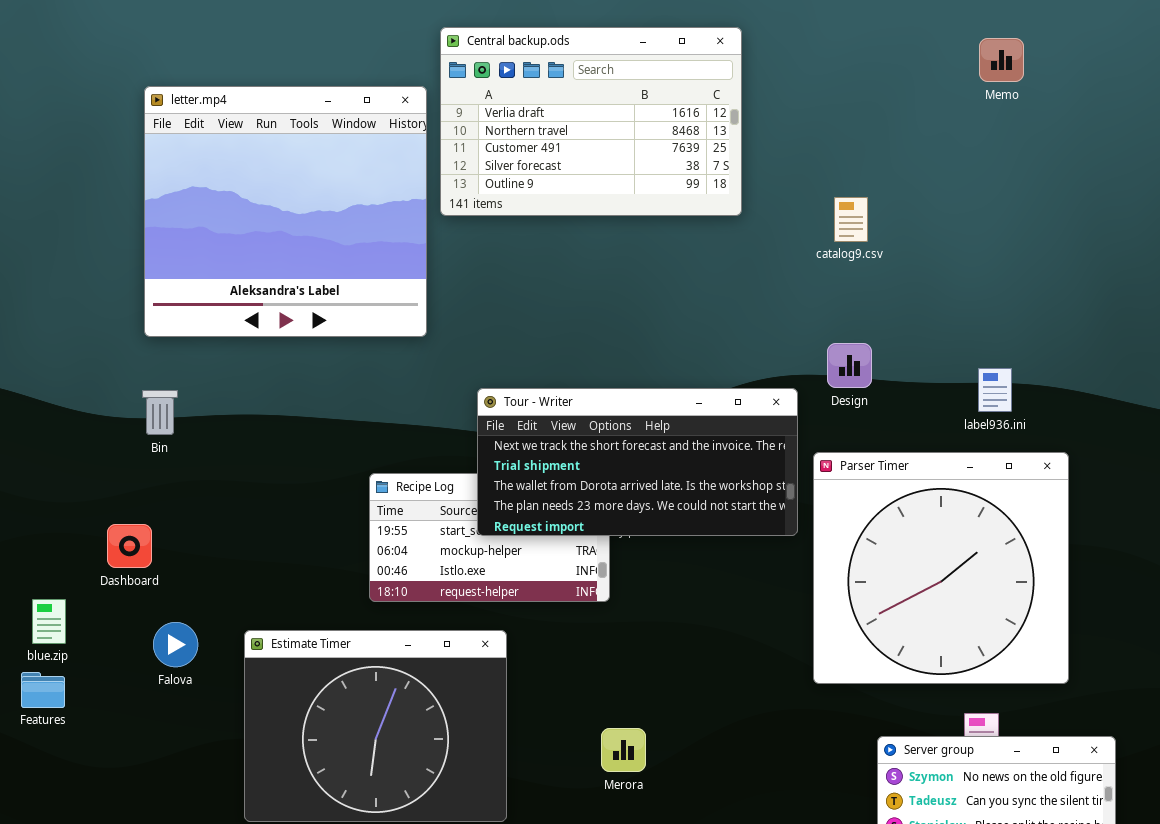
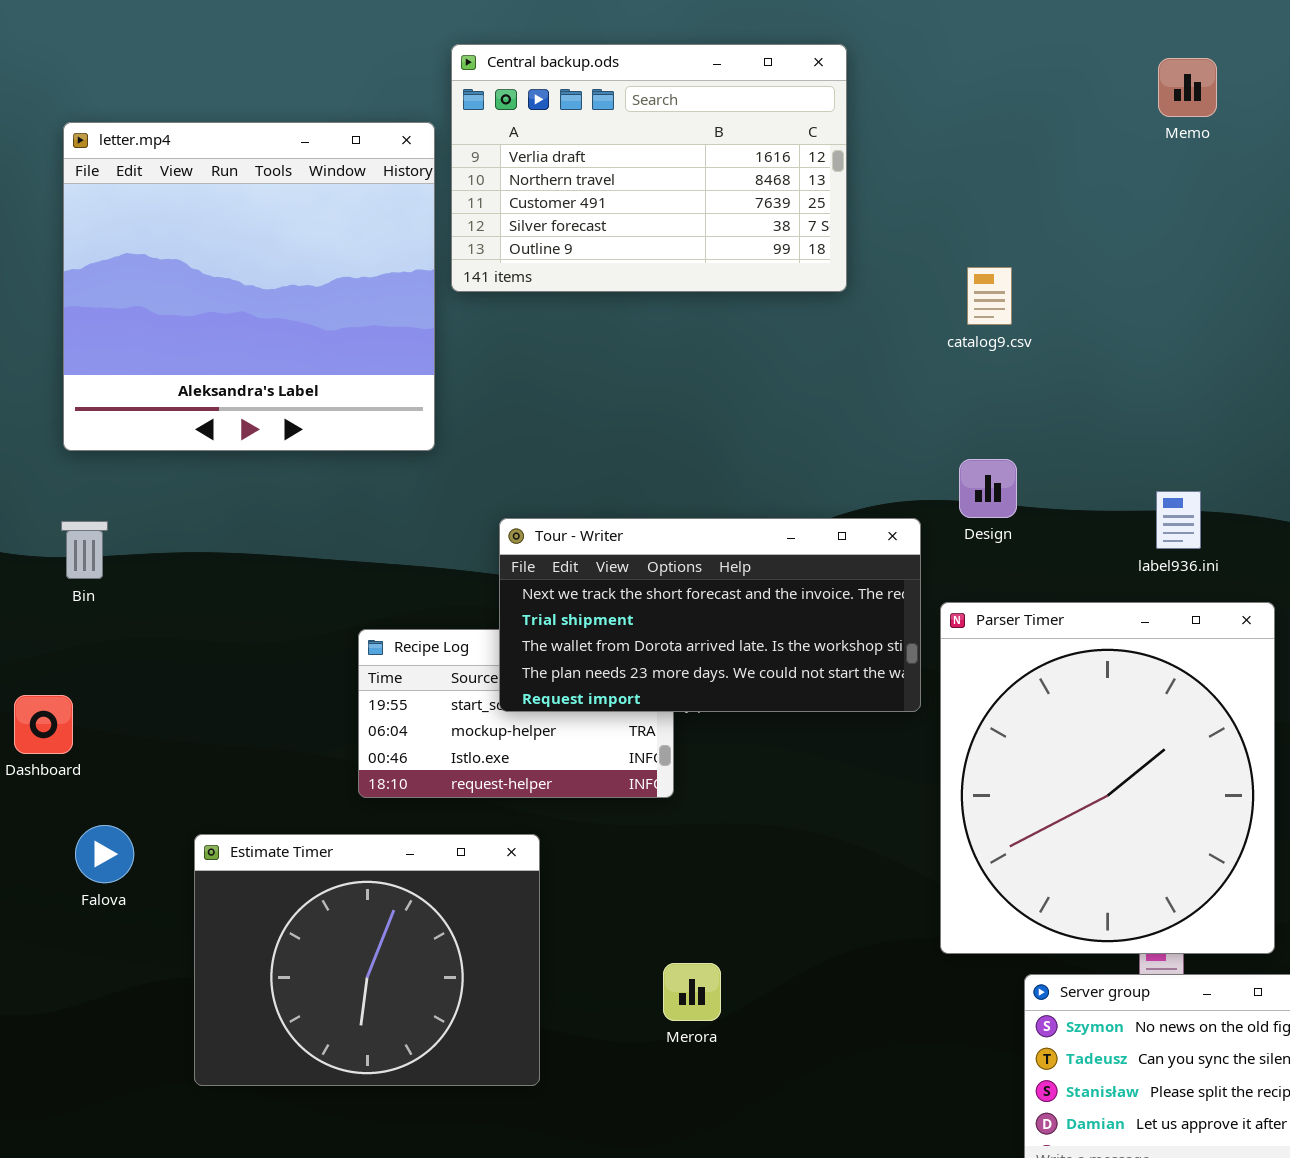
Parser Timer: [813,452,1069,684] -> [940,602,1275,954], resized

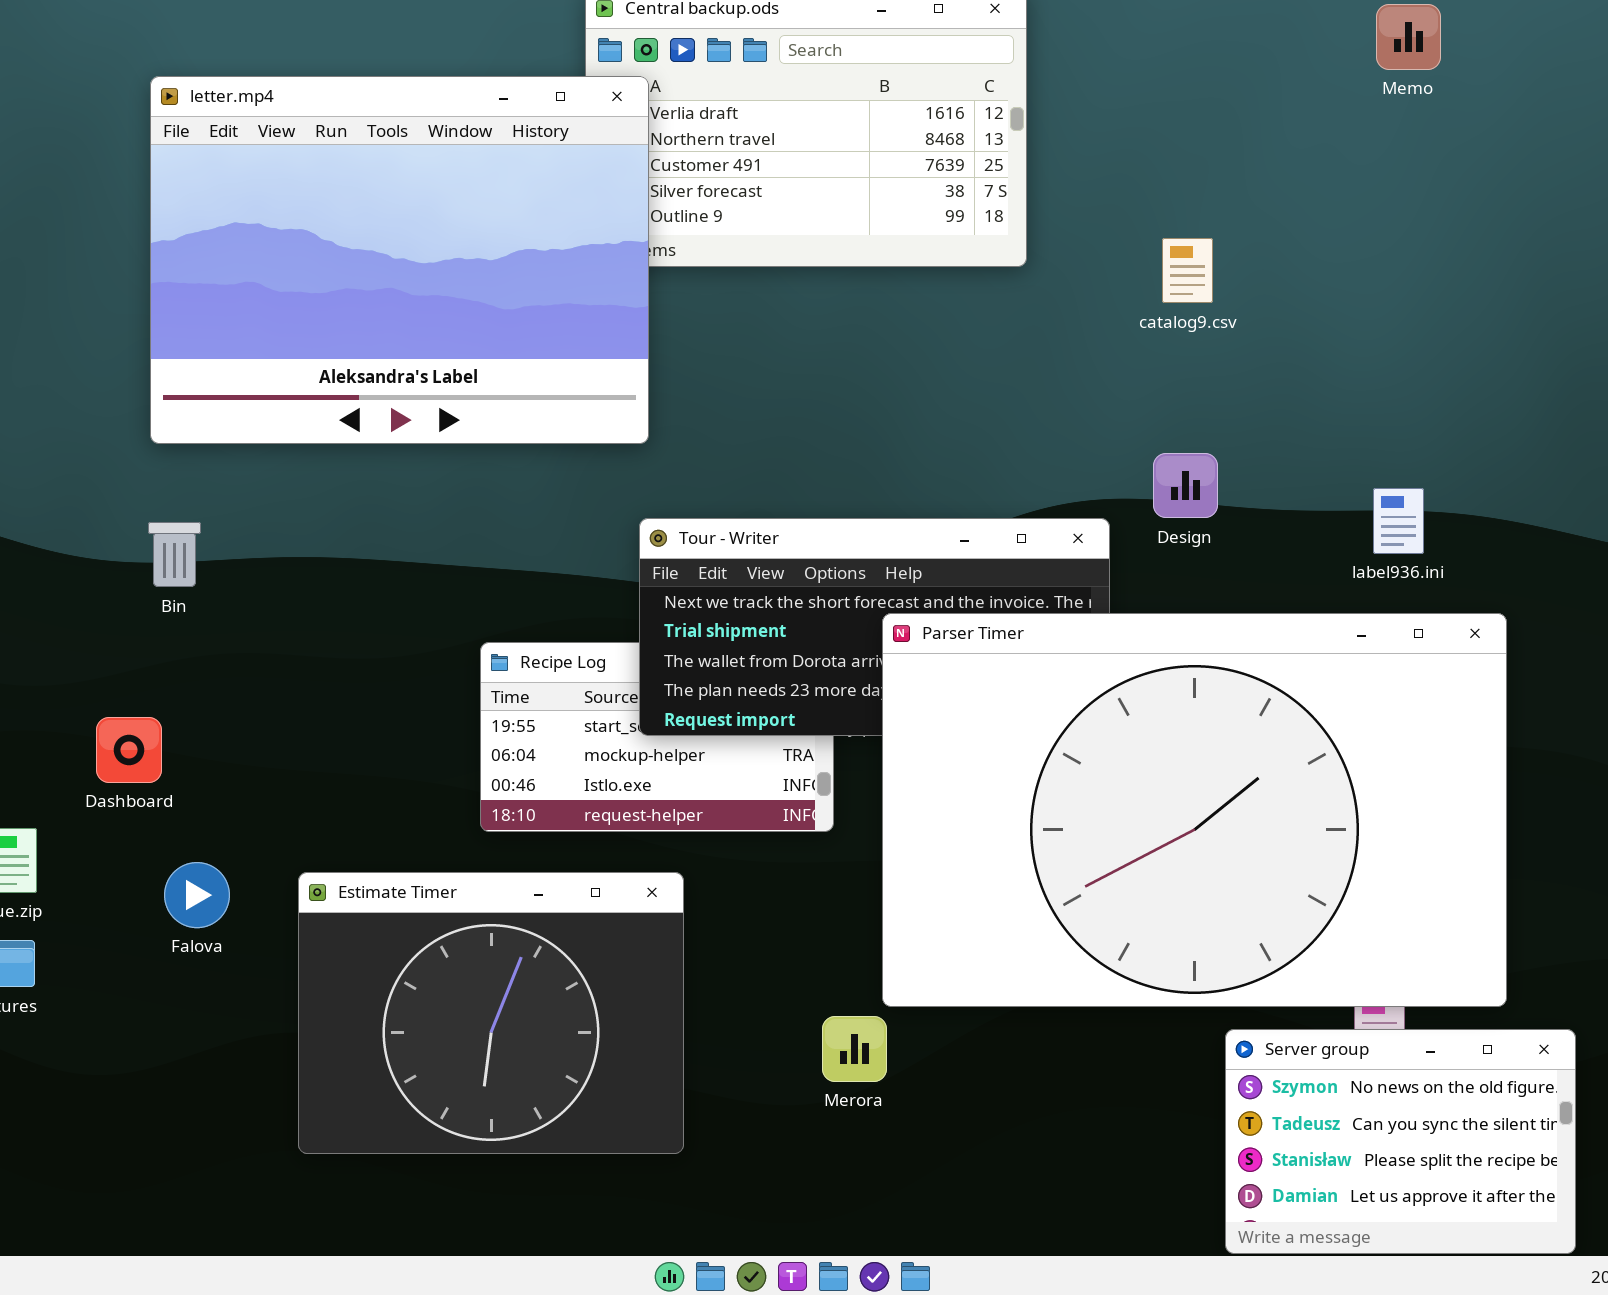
letter.mp4: [63,122,435,451] -> [150,76,649,444], resized
Parser Timer: [940,602,1275,954] -> [882,613,1507,1007], resized

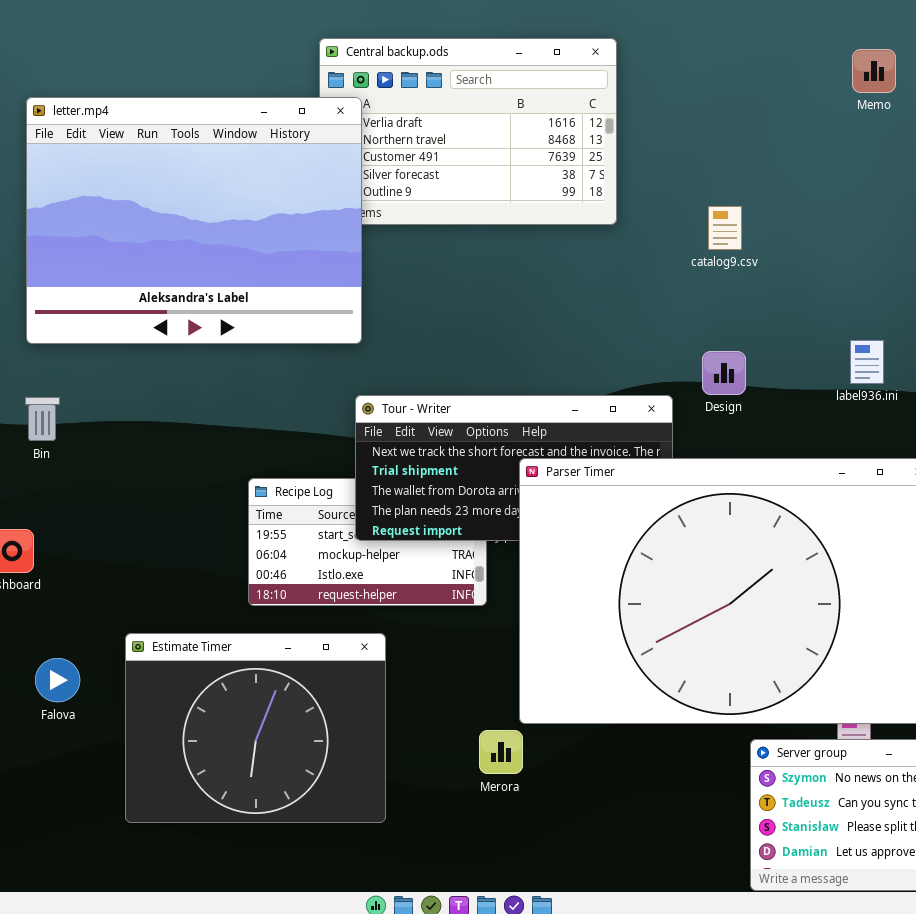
label936.ini: [1373,488,1424,554] -> [850,340,884,384], moved
Falova: [164,862,230,928] -> [35,658,80,702], moved

